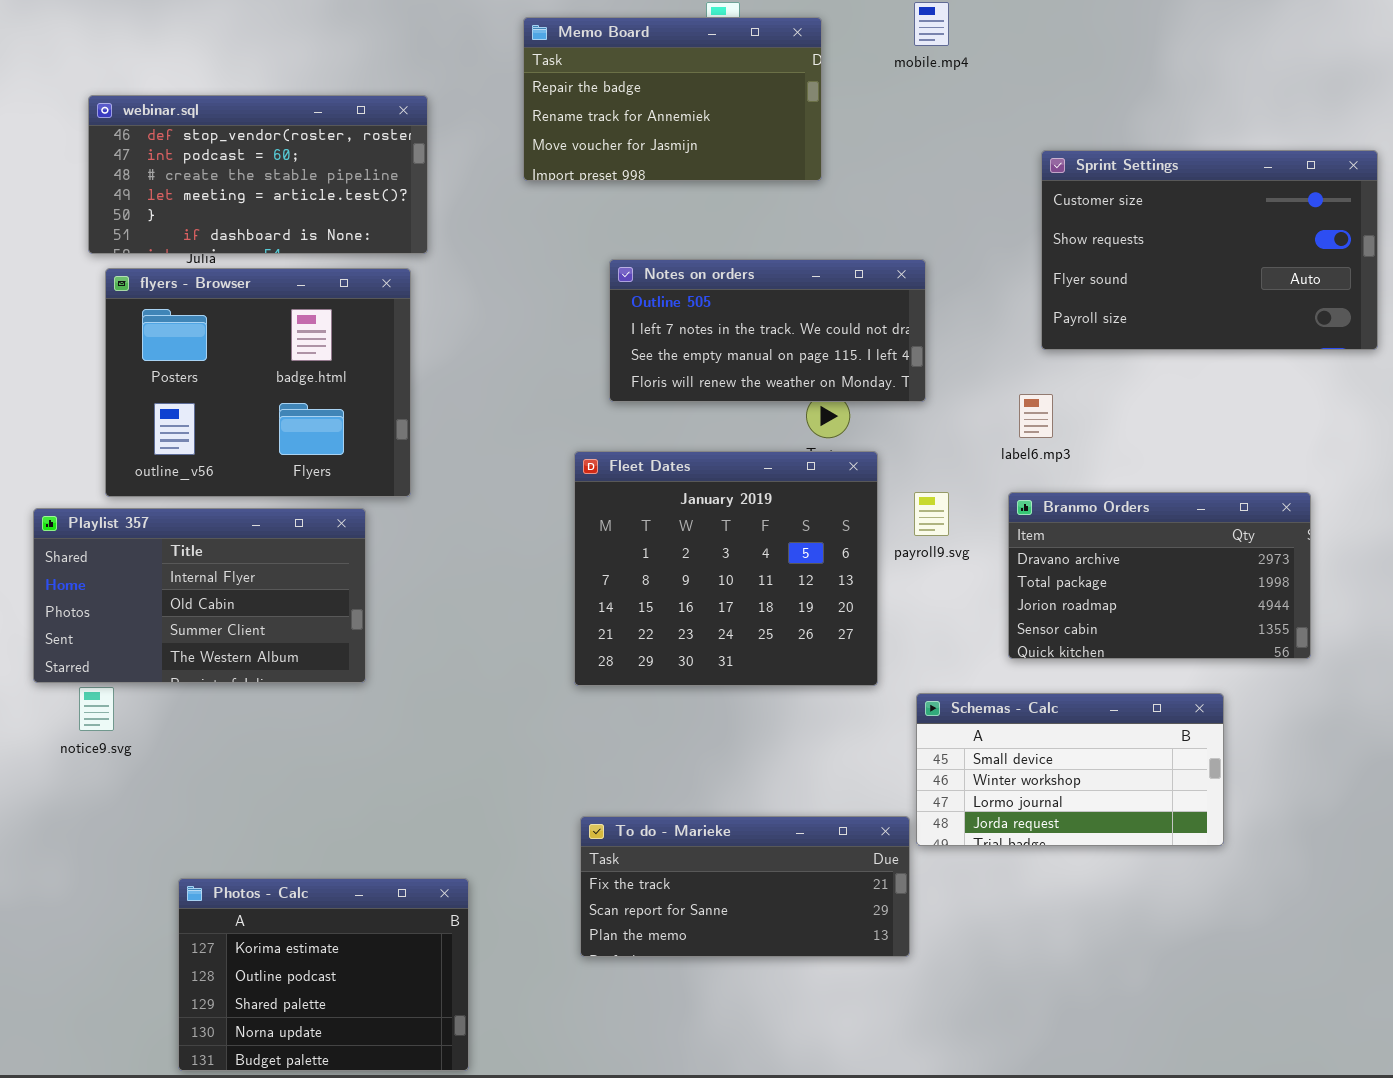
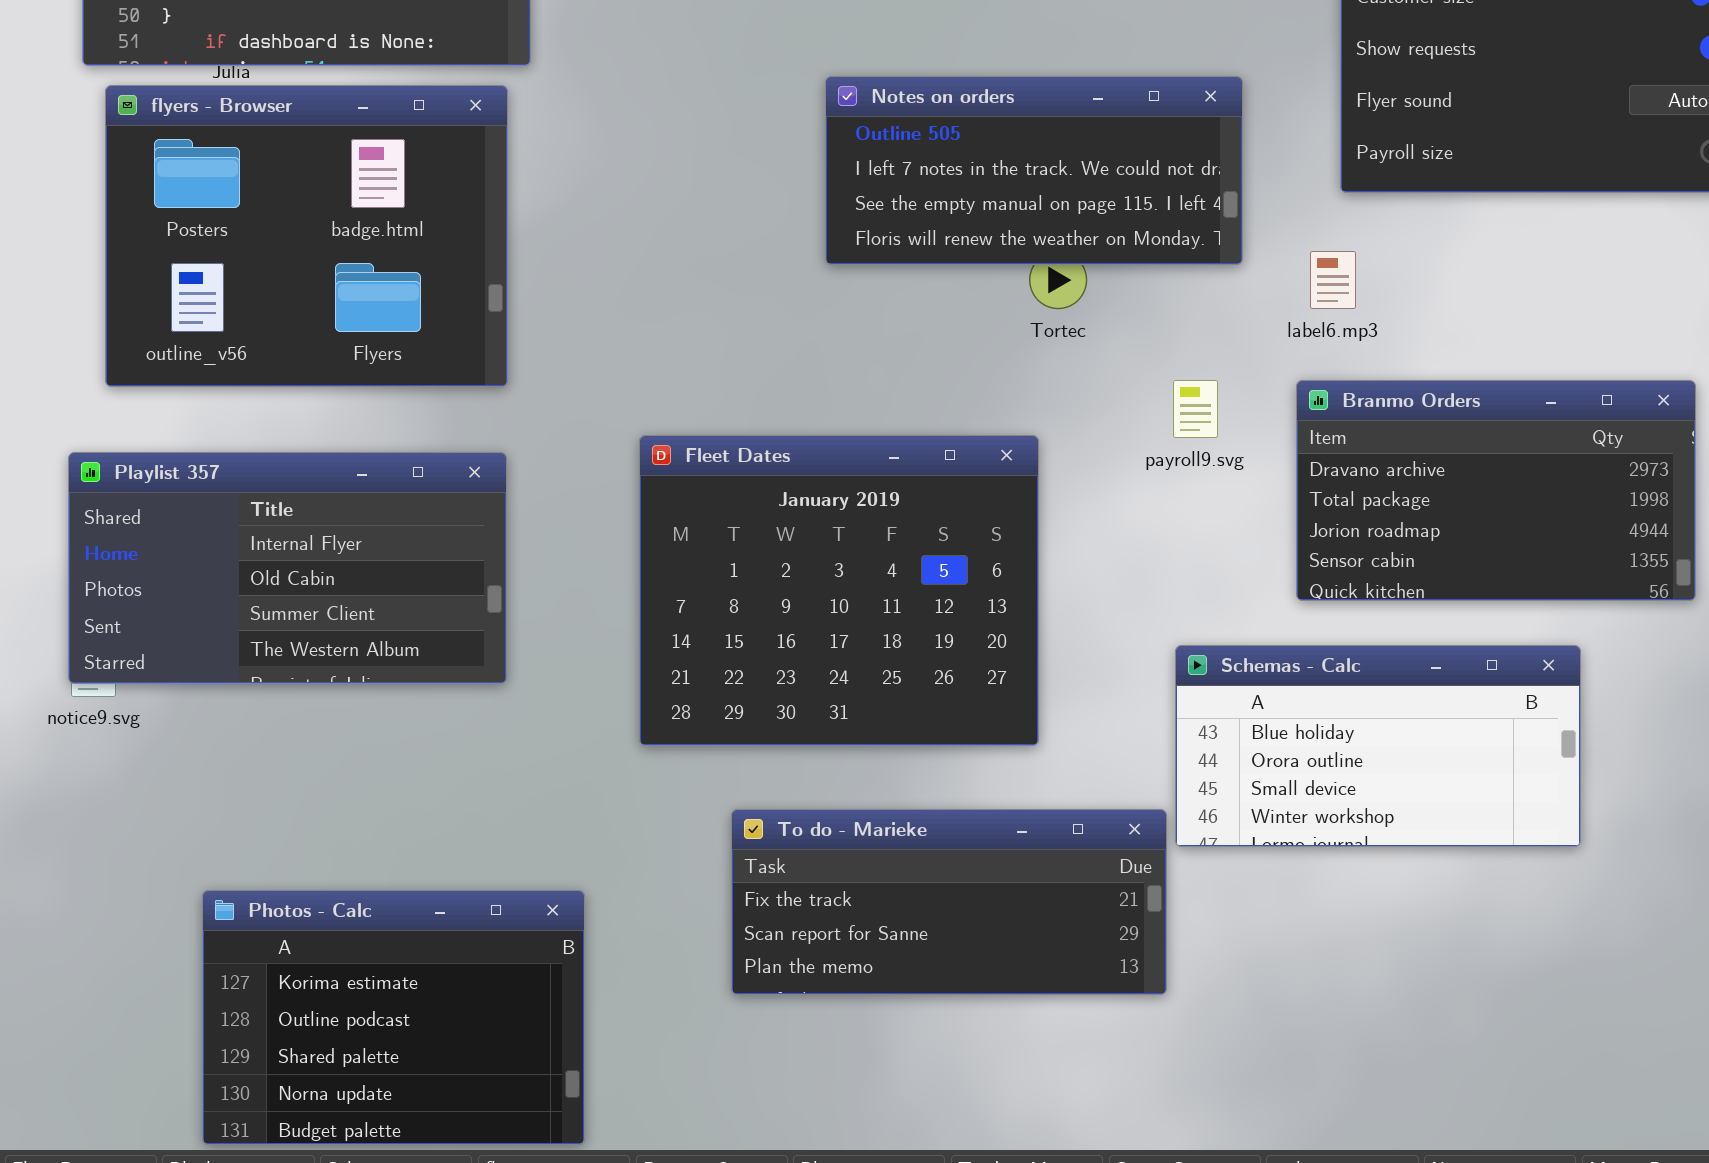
Notes on orders: [609,259,926,402] -> [825,76,1243,265], moved
Fleet Dates: [574,451,878,686] -> [639,435,1039,746], moved
Playlist 357: [33,508,366,683] -> [68,452,507,684], moved
Schemas - Calc: [916,693,1224,846] -> [1175,645,1581,847], scrolled up 2 rows

